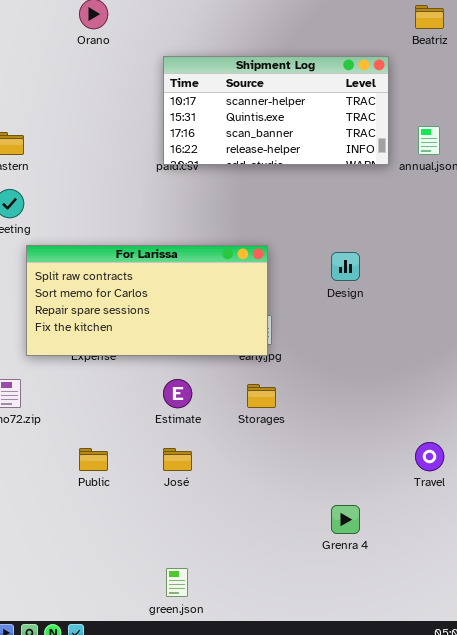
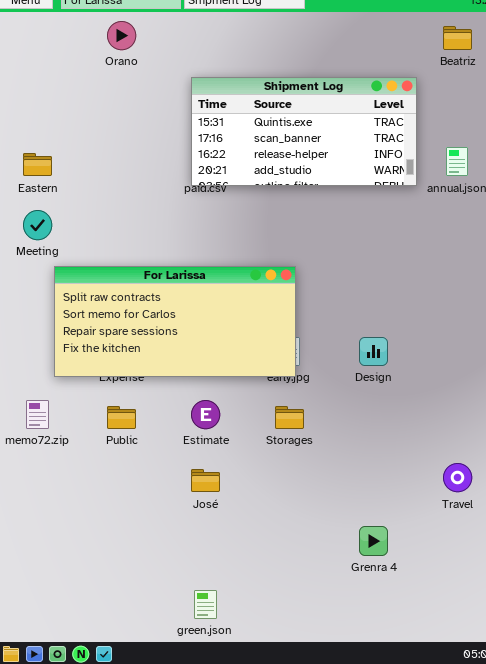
Shipment Log: [163,56,389,165] -> [191,77,417,186], scrolled down 1 row
Design: [331,252,360,281] -> [359,337,388,366], moved
Public: [79,448,108,471] -> [107,406,136,429], moved

